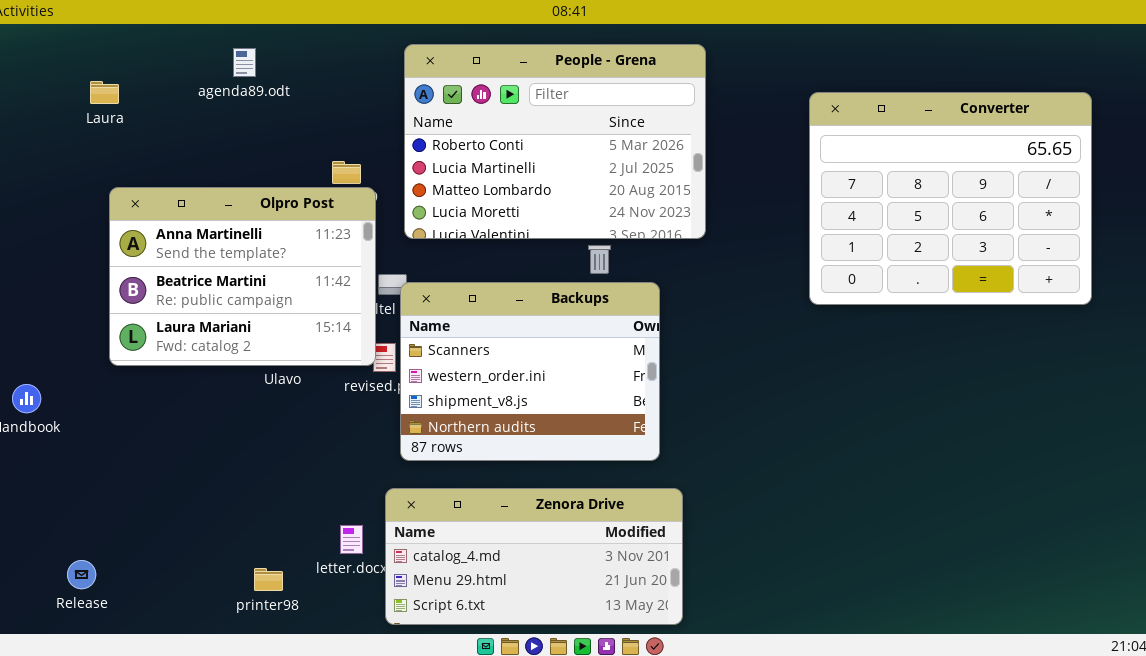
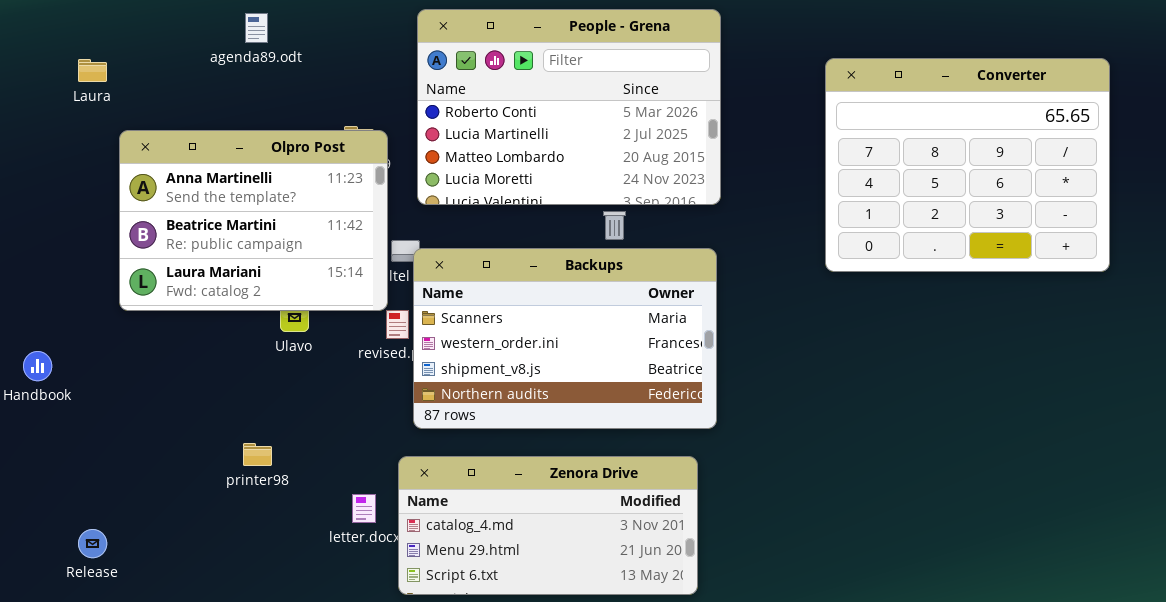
Laura: [90,81,119,104] -> [78,59,107,82], moved
Olpro Post: [109,187,376,366] -> [119,130,388,311], moved
Backups: [400,282,660,461] -> [413,248,717,429], resized
printer98: [254,568,283,591] -> [243,443,272,466], moved

